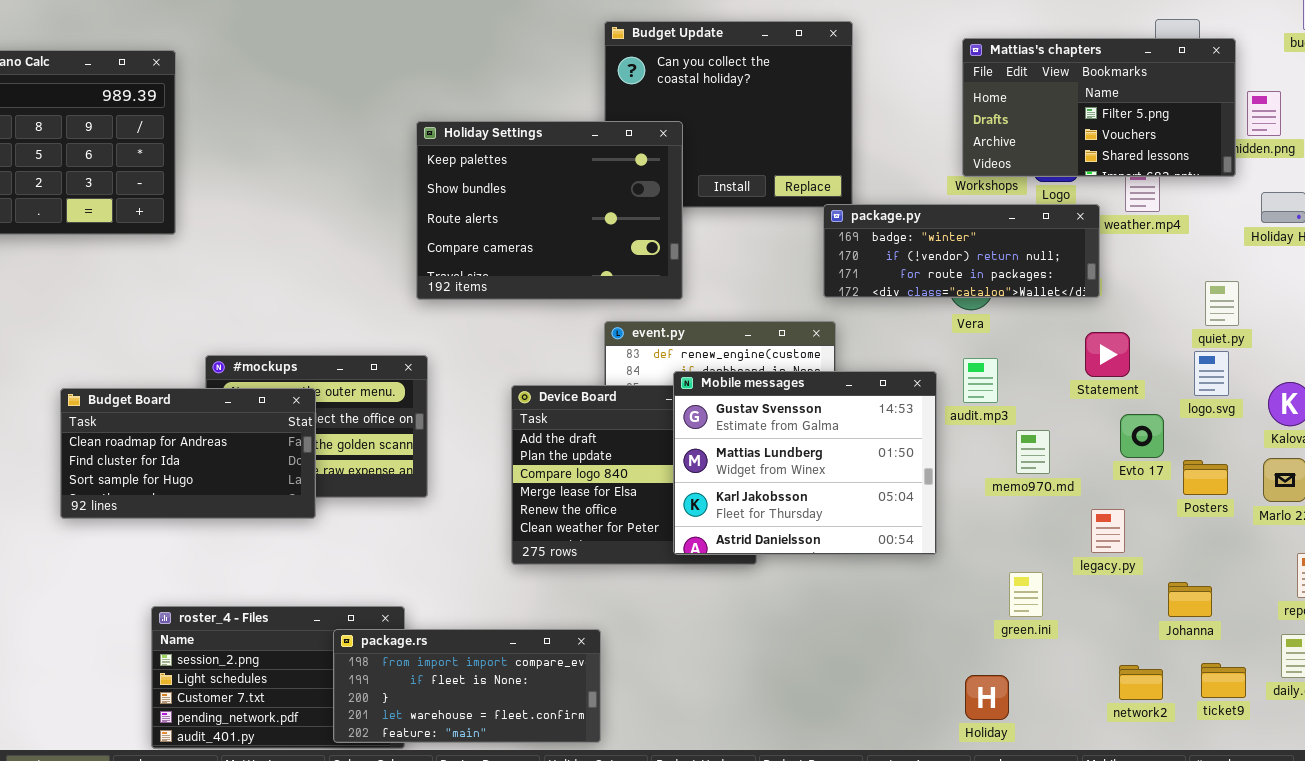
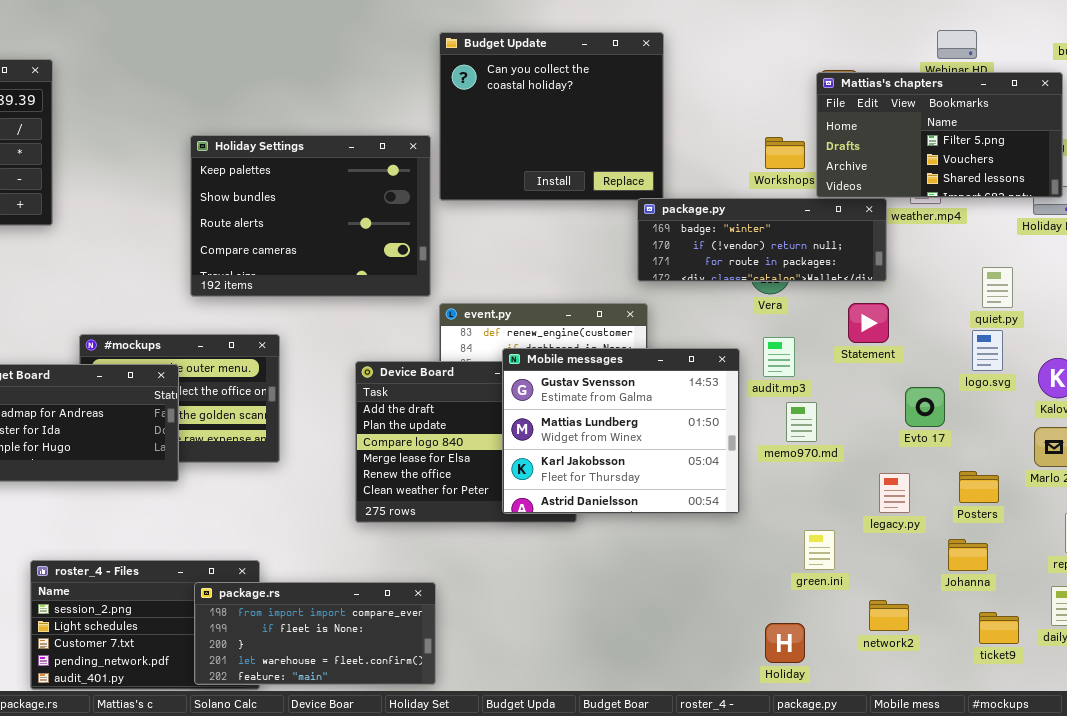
Mattias's chapters: [962,38,1236,177] -> [816,72,1063,198], moved
Holiday Settings: [416,121,683,300] -> [190,135,431,297], moved
Statement: [1085,332,1130,377] -> [848,303,889,343], moved
memo970.md: [1016,430,1050,474] -> [786,402,817,442], moved
Posters: [1183,460,1228,495] -> [959,471,999,503], moved
network2: [1119,665,1163,700] -> [869,600,909,631], moved

